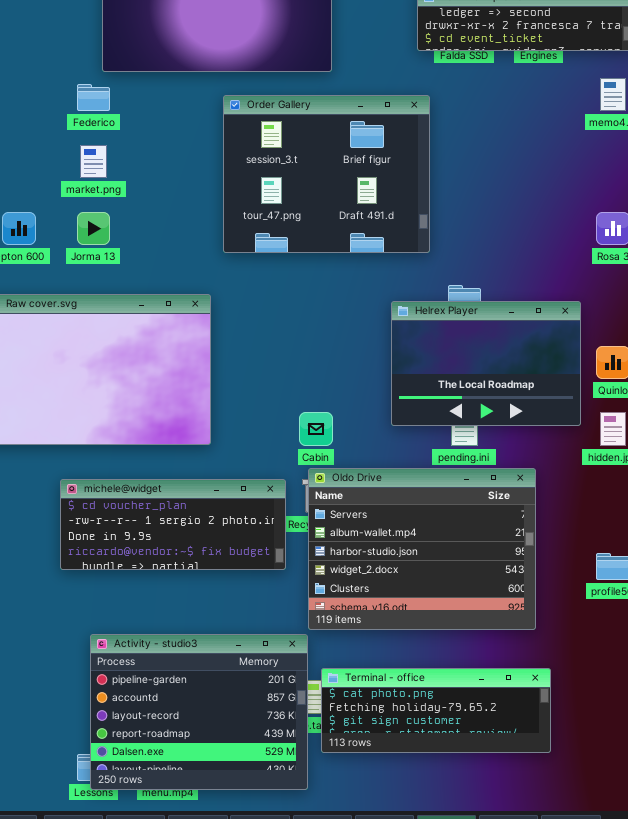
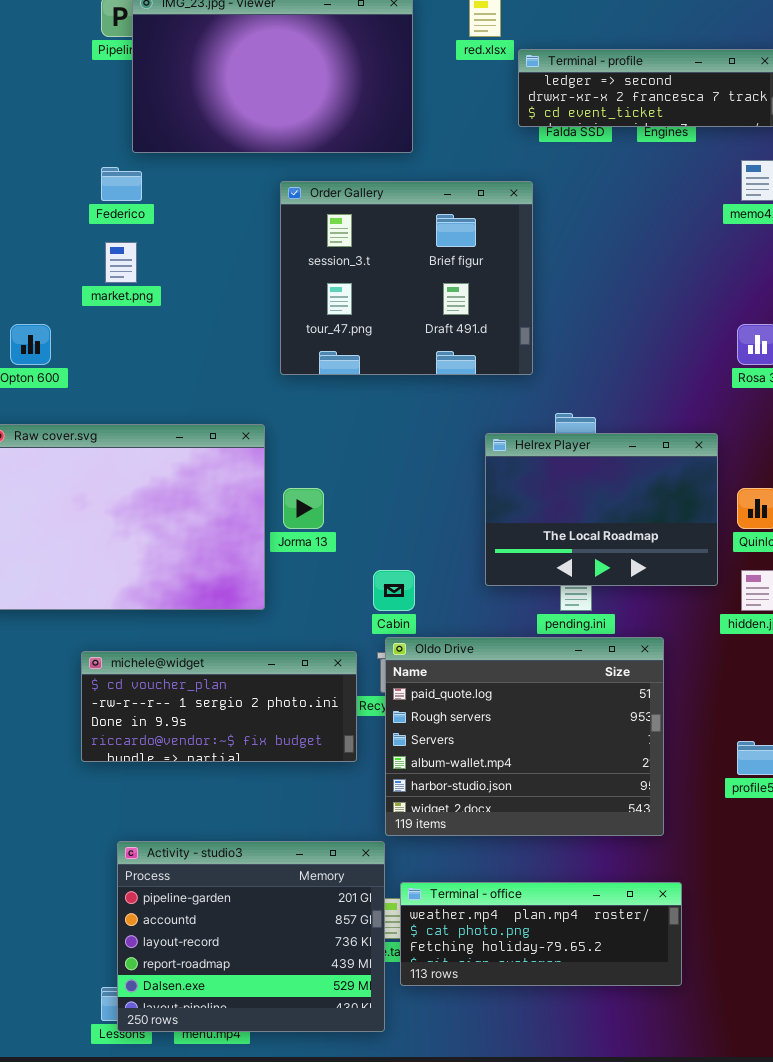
Jorma 13: [77,212,110,245] -> [283,488,324,529], moved
Oldo Drive: [308,468,536,630] -> [385,637,664,836], scrolled up 2 rows
Terminal - office: [321,668,551,753] -> [400,882,682,986], scrolled up 1 row

